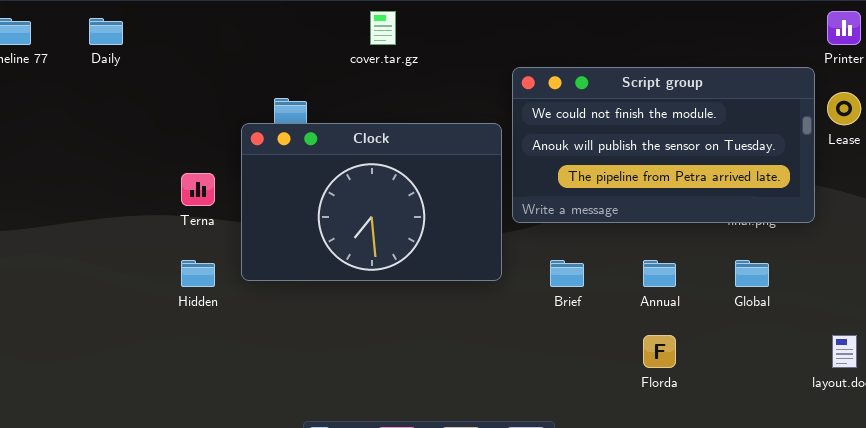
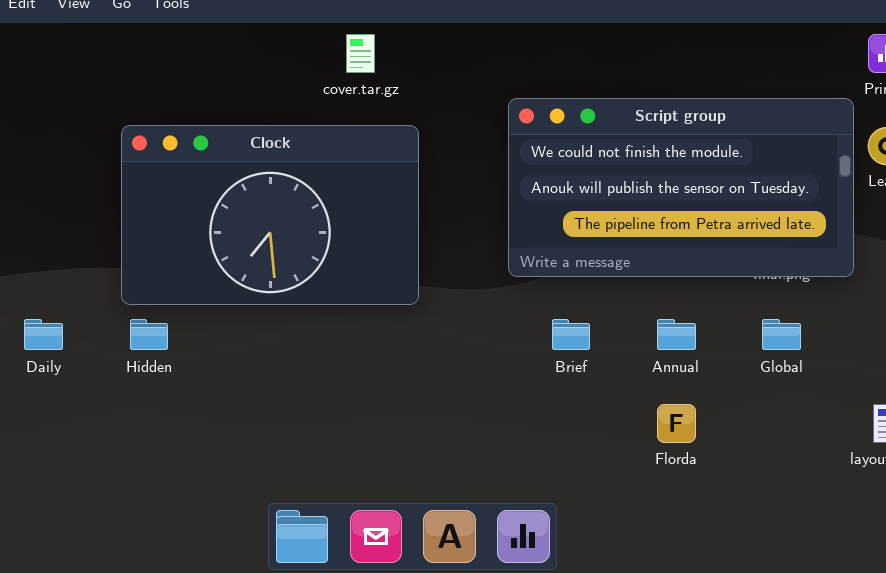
Daily: [89,18,123,45] -> [24,319,63,350], moved
Clock: [241,123,502,281] -> [121,125,419,305], moved

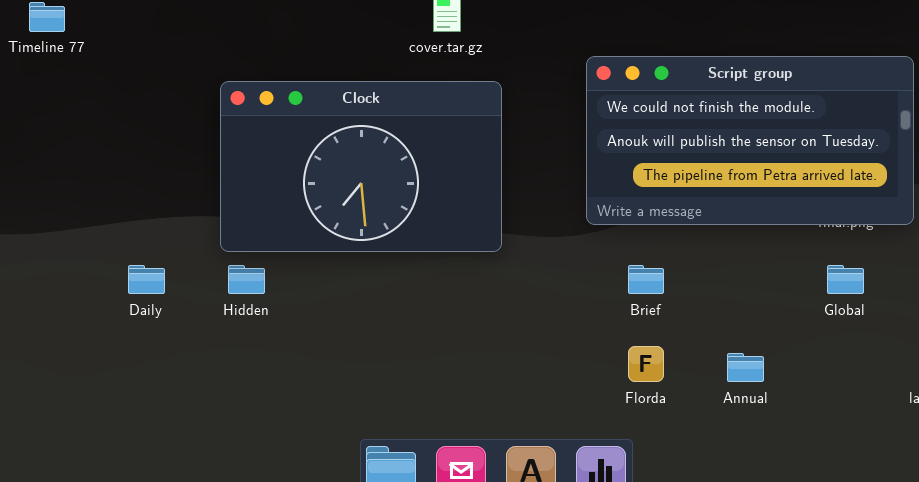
Annual: [657,319,696,350] -> [727,353,764,382], moved
Florda: [657,404,696,443] -> [628,346,664,382], moved

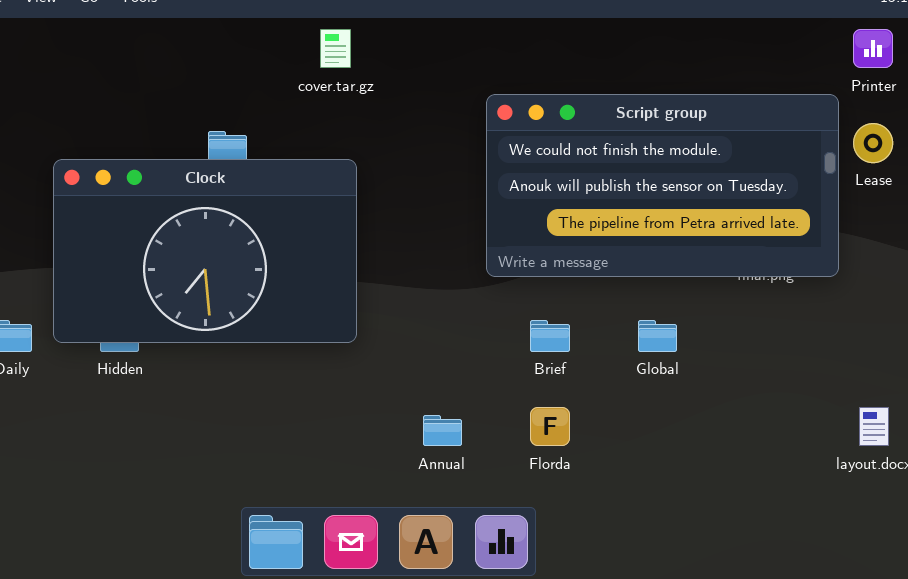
Clock: [220,81,502,252] -> [53,159,357,343], moved
Global: [827,265,864,294] -> [638,320,677,352], moved
Annual: [727,353,764,382] -> [423,415,462,446], moved

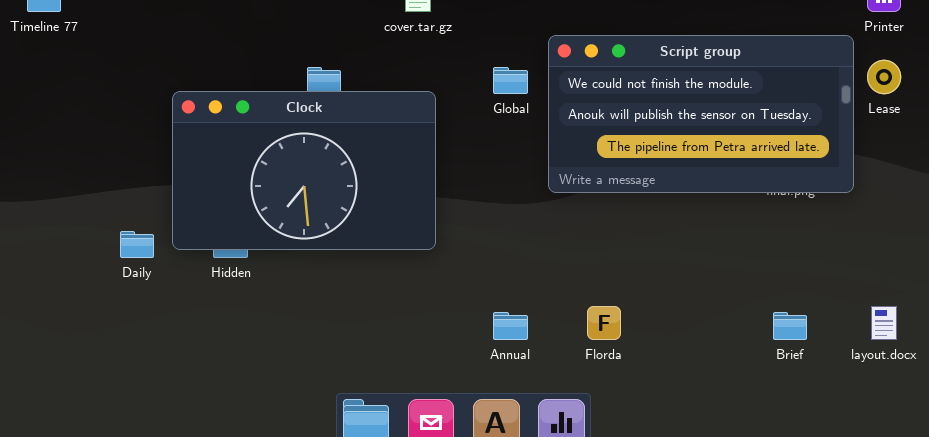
Brief: [530,320,570,352] -> [773,312,807,340], moved
Global: [638,320,677,352] -> [493,67,528,94], moved

